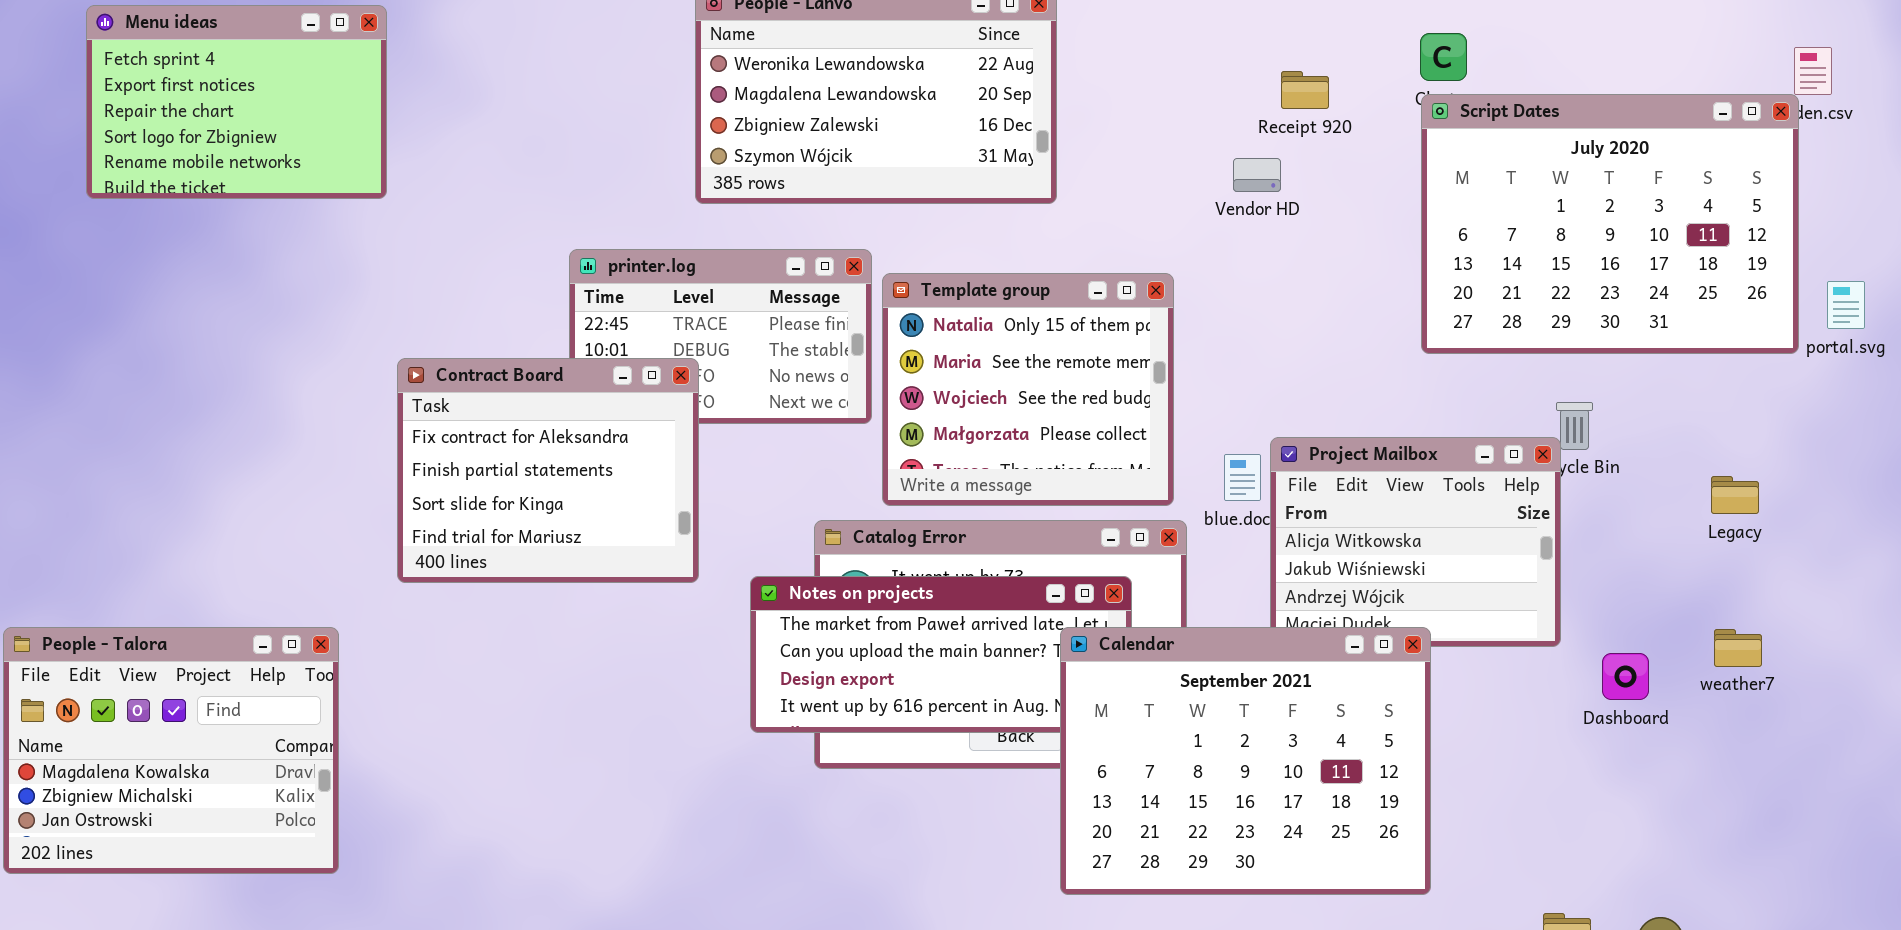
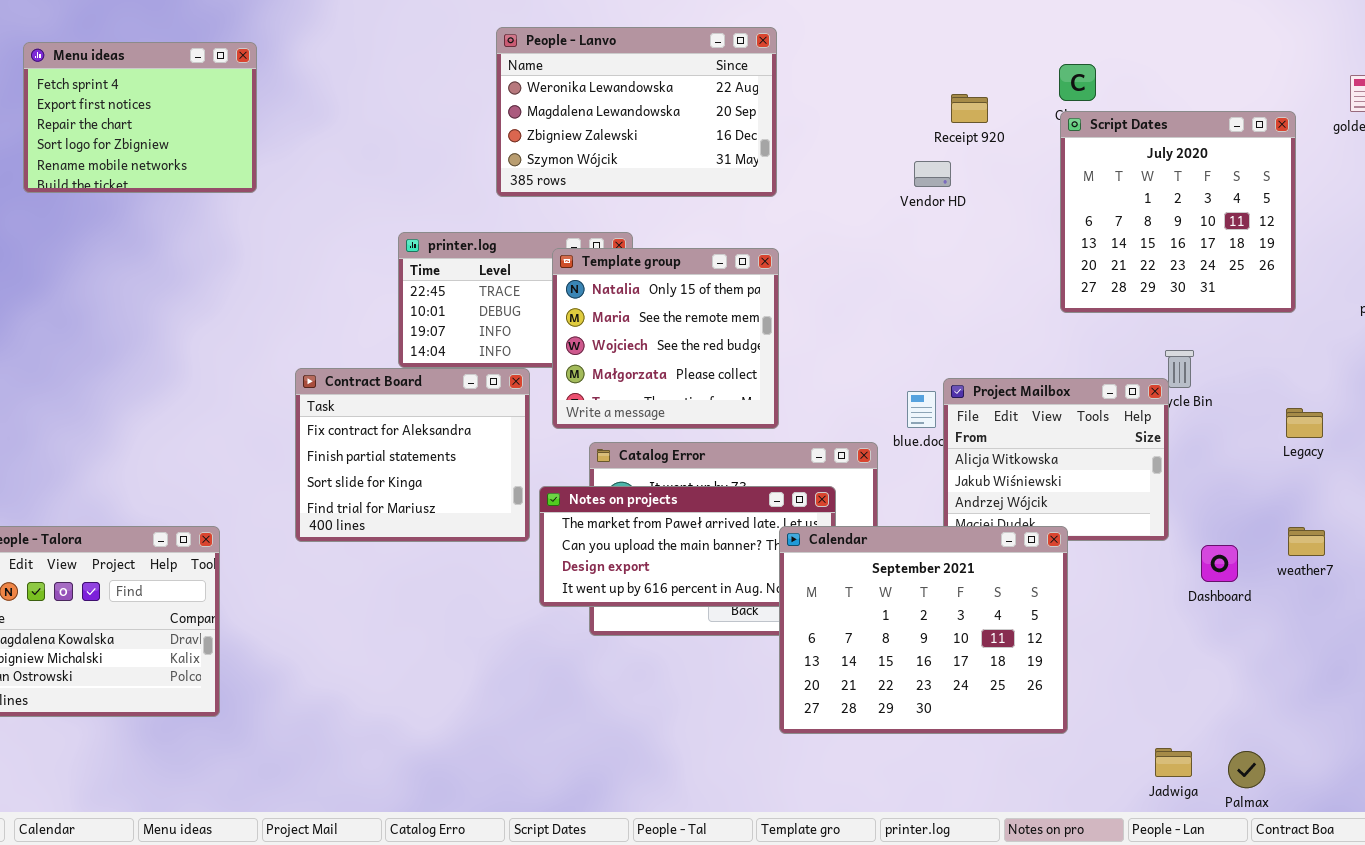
Script Dates: [1421,94,1799,354] -> [1060,111,1296,313], resized
Template group: [882,273,1174,506] -> [552,248,779,429], moved
Contract Board: [397,358,699,583] -> [295,368,530,542], moved

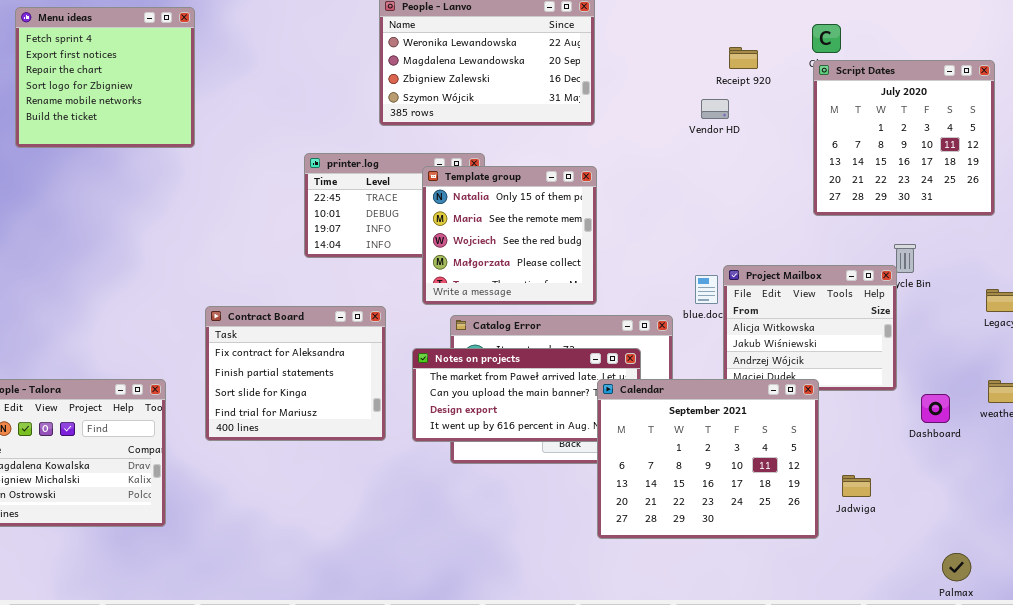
Menu ideas: [23,42,257,193] -> [15,7,195,148], resized
Contract Board: [295,368,530,542] -> [205,306,386,441], moved
Jadwiga: [1155,748,1192,777] -> [842,475,871,497], moved

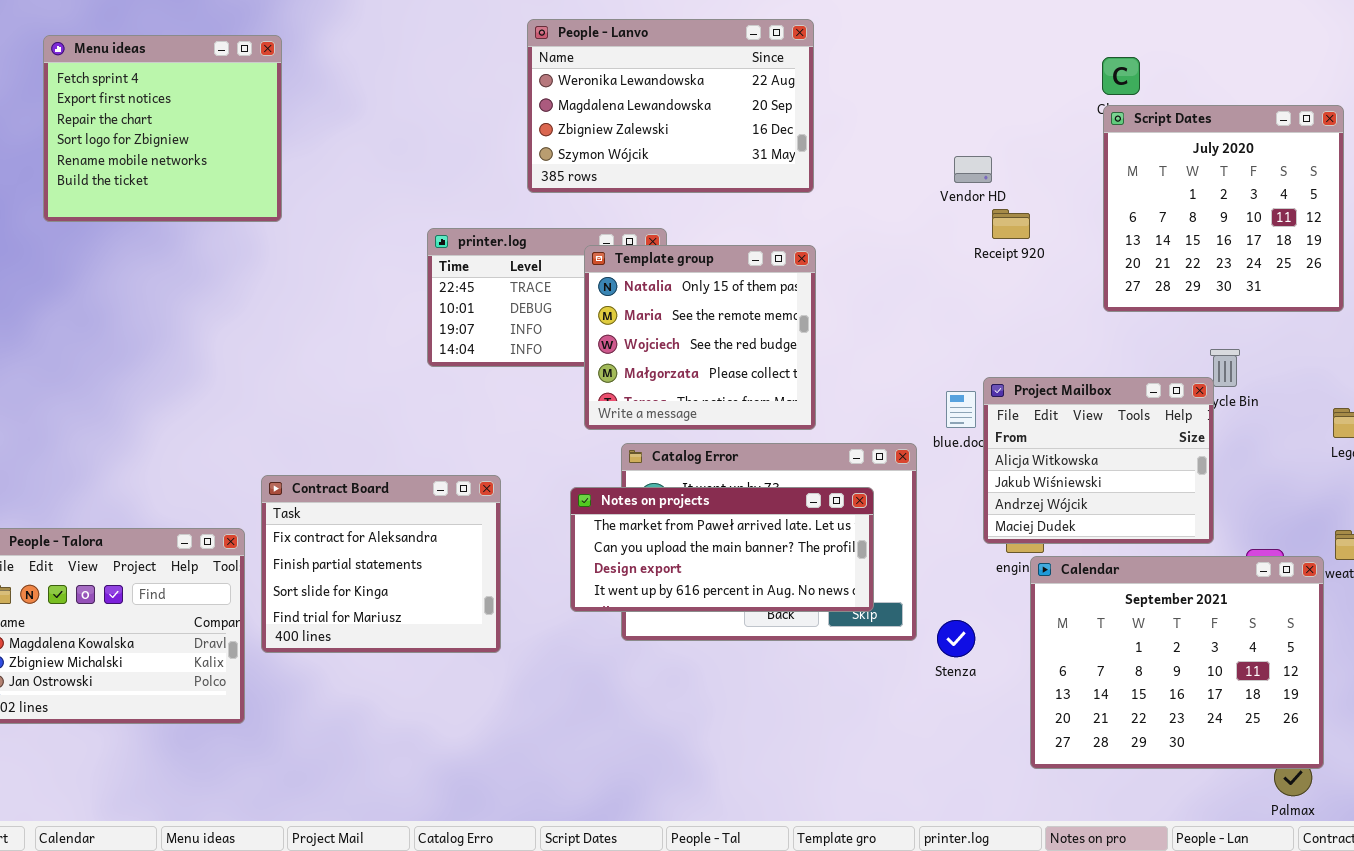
Receipt 920: [729,47,758,69] -> [992,209,1030,239], moved
Contract Board: [205,306,386,441] -> [261,475,501,653], moved
Calendar: [597,379,819,539] -> [1030,556,1324,769], moved

